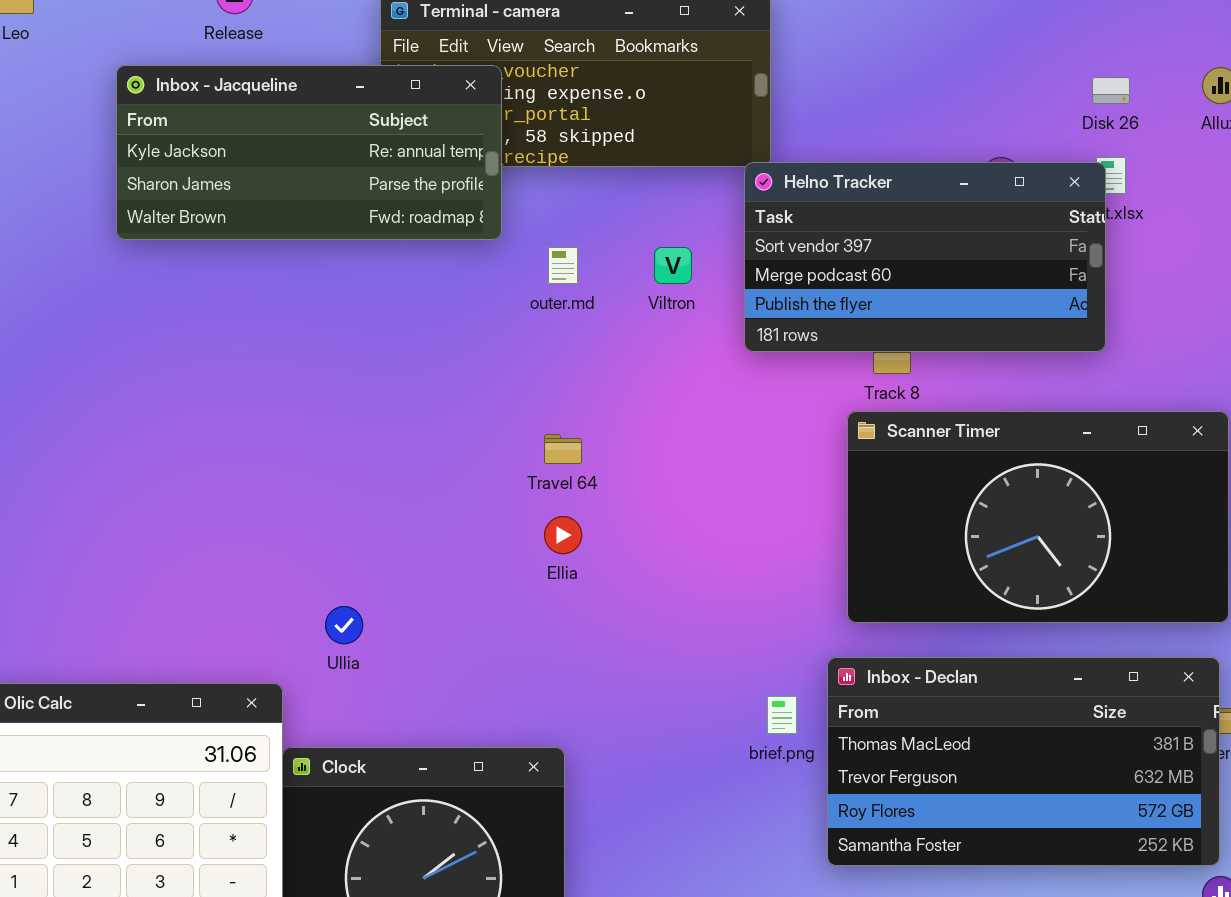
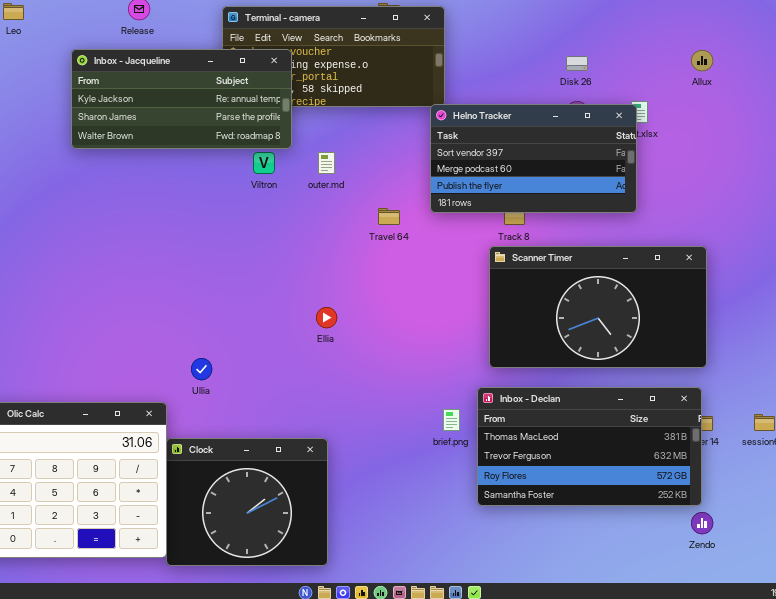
Disk 26: [1092,77,1130,104] -> [566,56,588,71], moved
Viltron: [654,247,692,284] -> [253,152,275,174], moved
Travel 64: [544,434,582,464] -> [378,208,400,225], moved

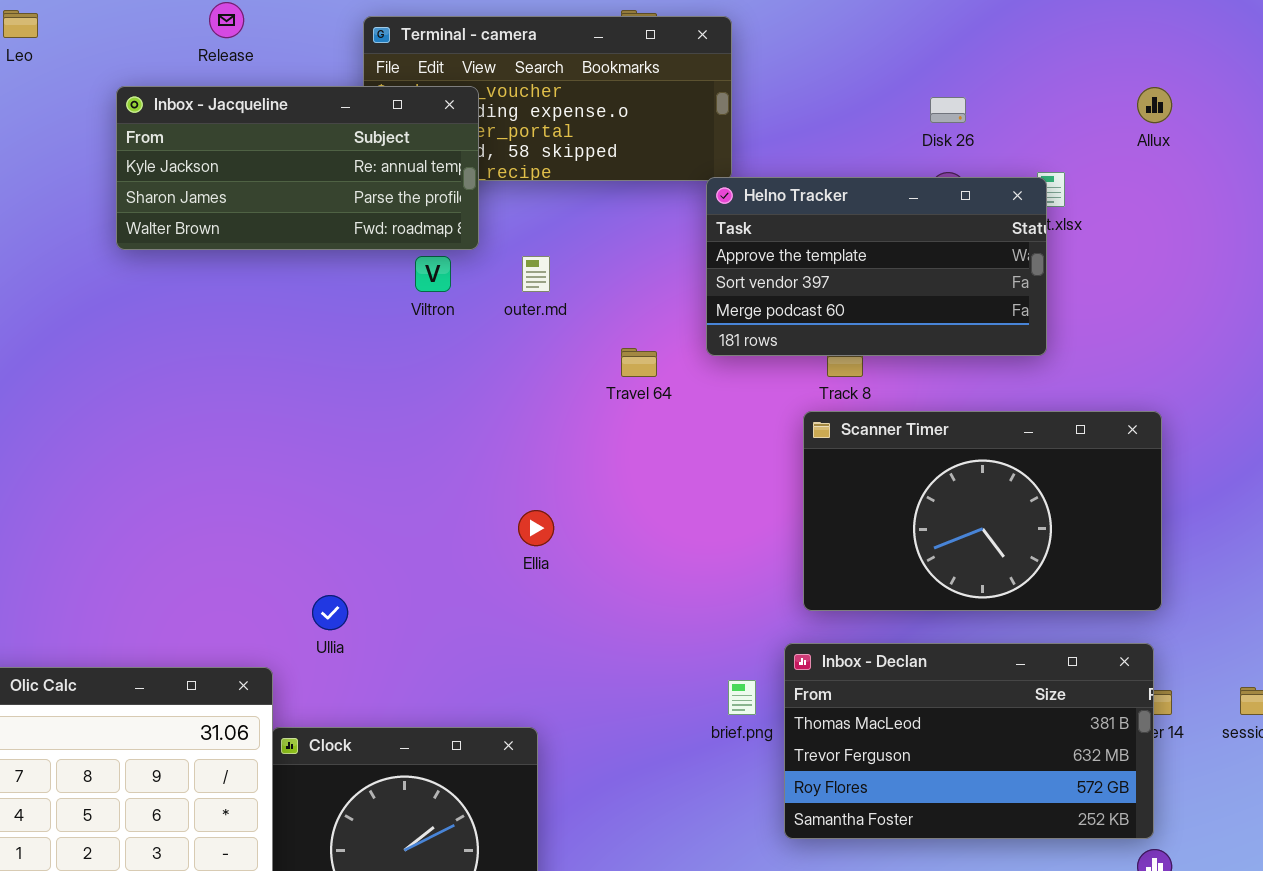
Helno Tracker: [430,104,637,213] -> [706,177,1047,356], scrolled up 1 row

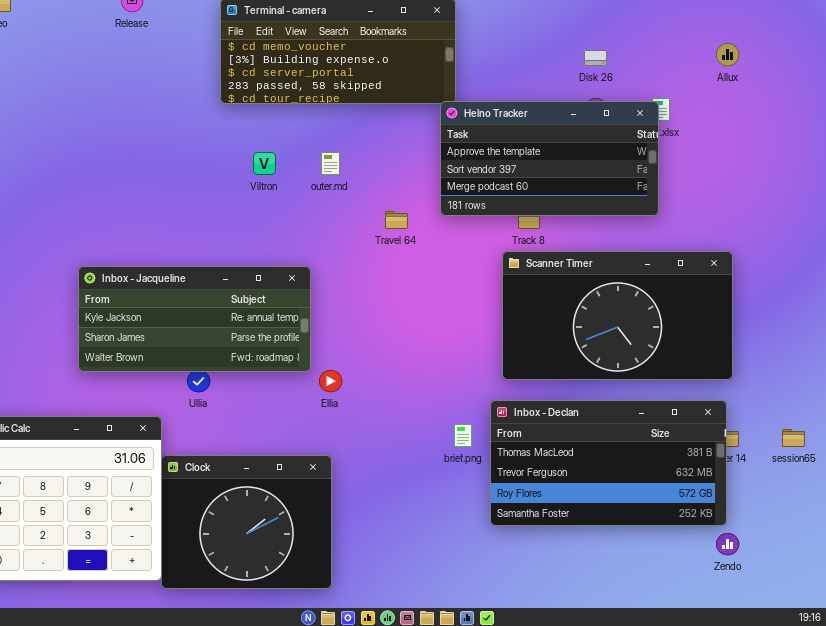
Inbox - Jacqueline: [116,86,479,250] -> [78,266,311,372], moved
Ellia: [518,510,554,546] -> [319,370,342,392], moved

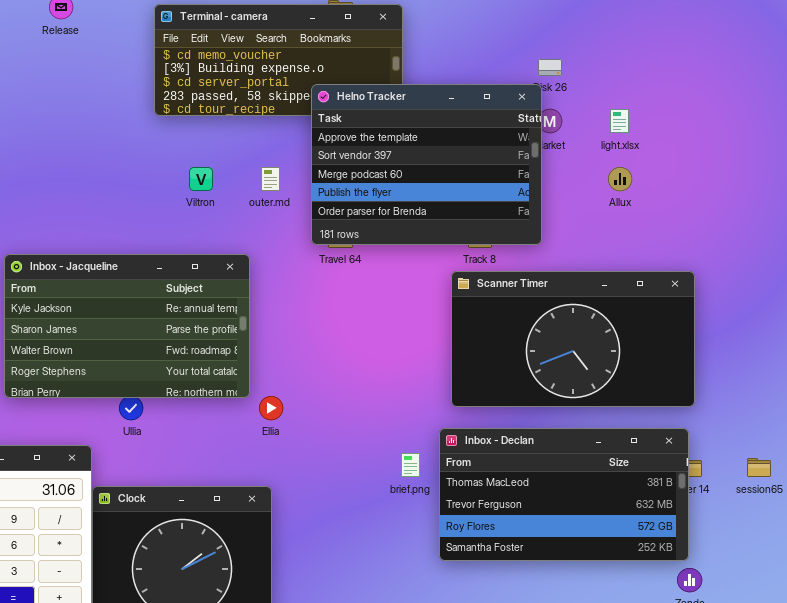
Allux: [716,43,739,66] -> [608,167,632,191], moved
Helno Tracker: [440,101,659,216] -> [311,84,542,245], moved, resized
Inbox - Jacqueline: [78,266,311,372] -> [4,254,250,398], resized

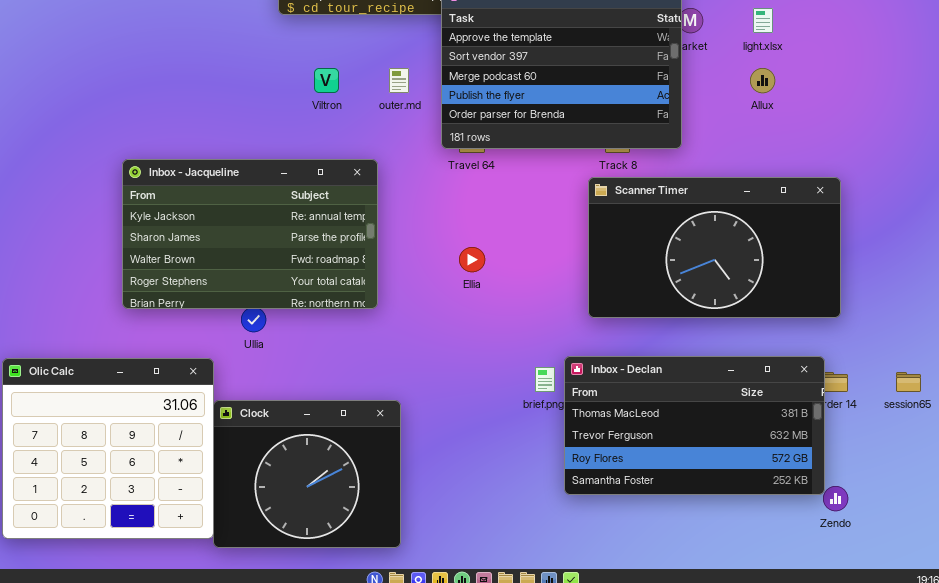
Ellia: [259,396,283,420] -> [459,247,485,272], moved
Inbox - Declan: [439,428,689,561] -> [564,356,825,495], moved

